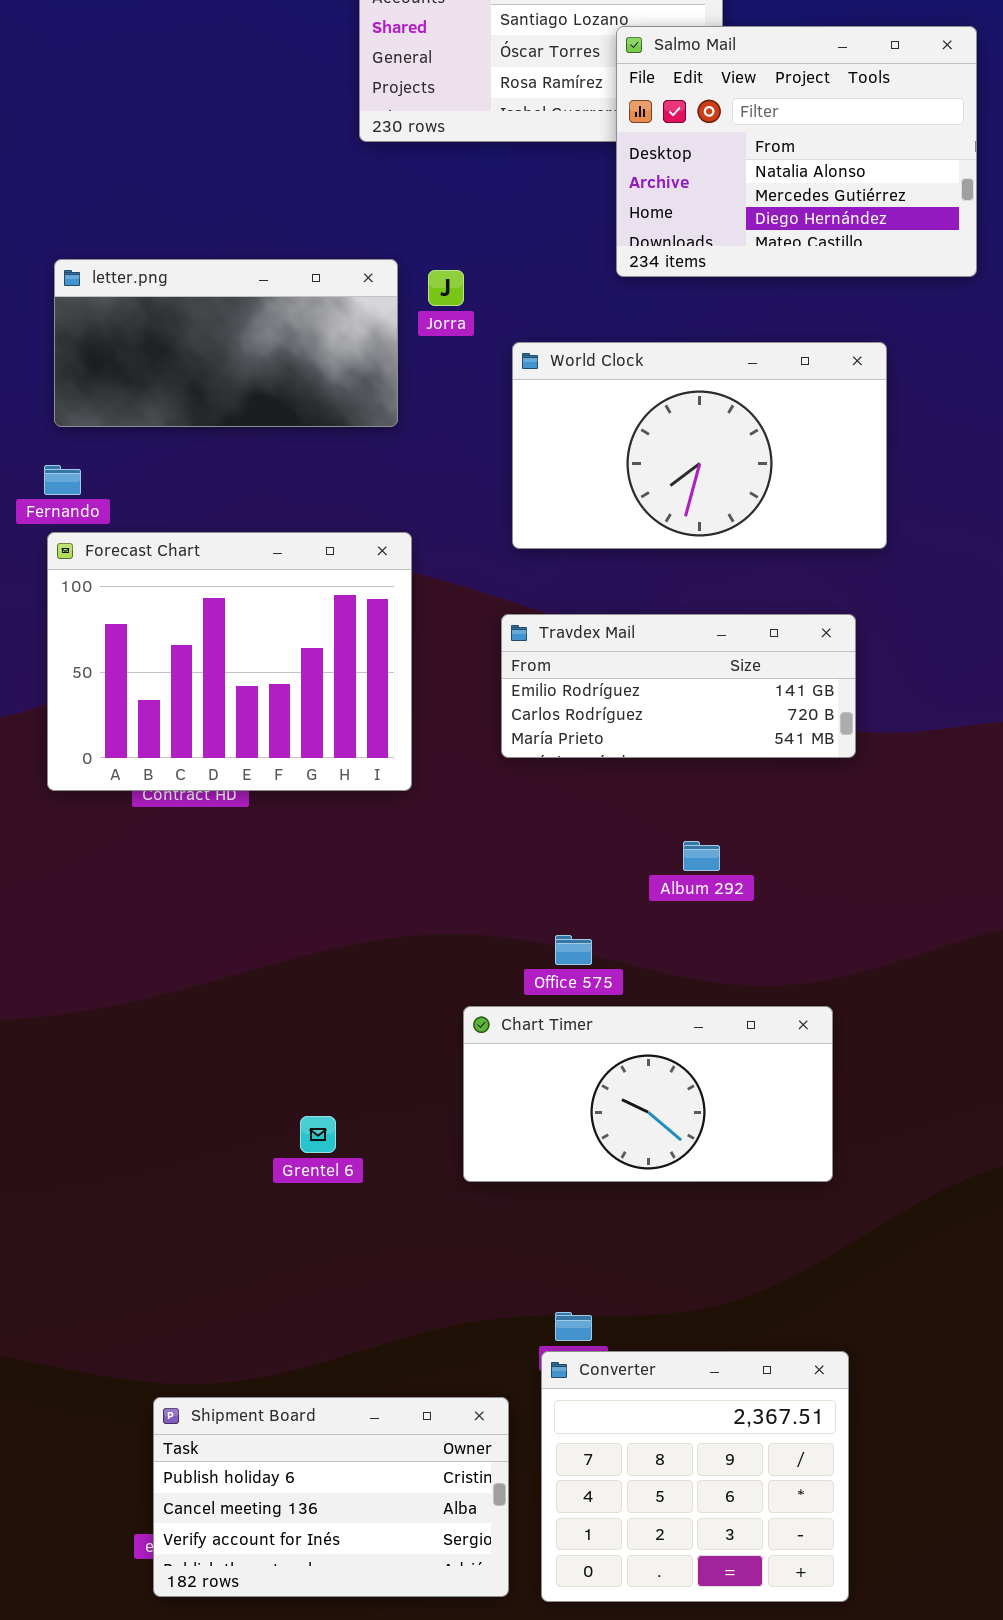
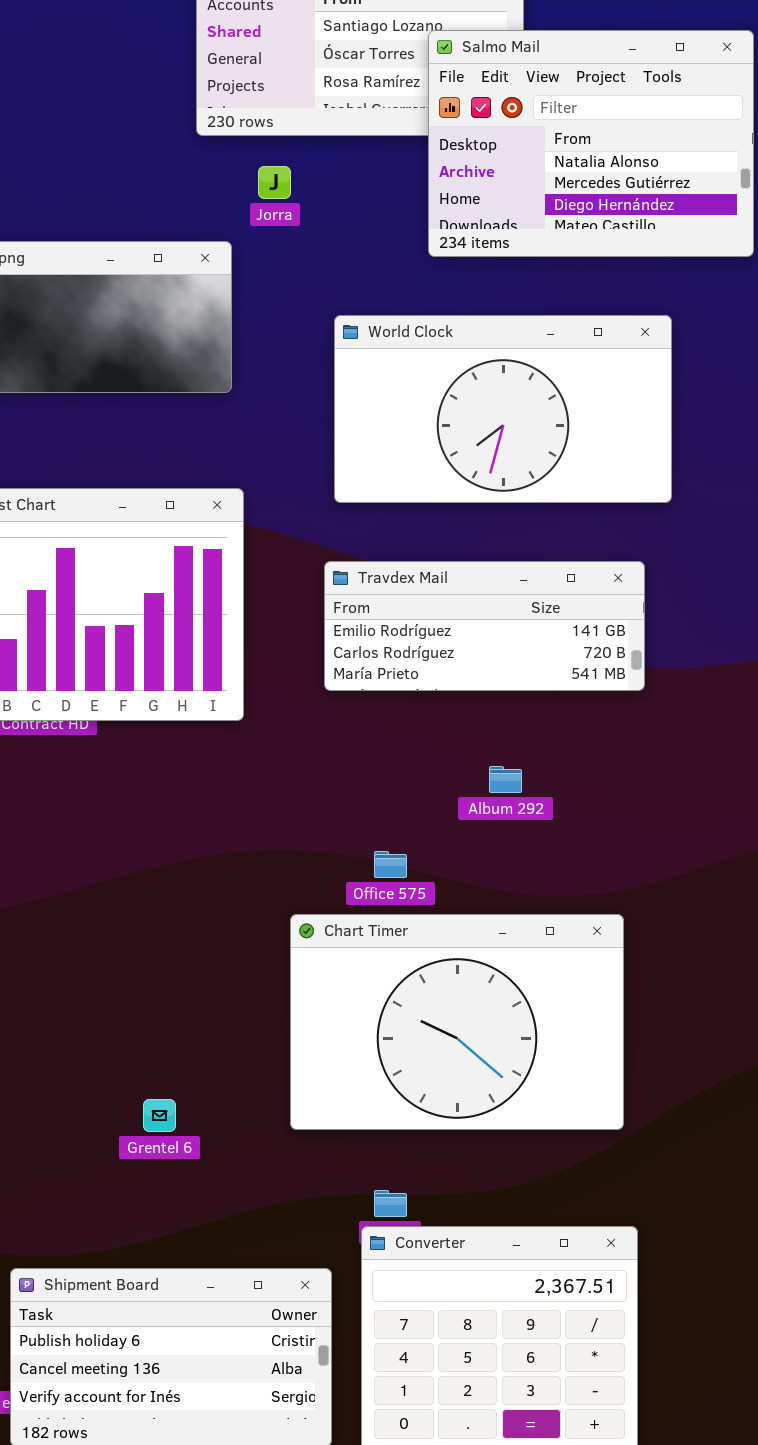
Jorra: [428,270,464,306] -> [258,166,291,199], moved
Chart Timer: [463,1006,833,1182] -> [290,914,624,1130], resized
Grentel 6: [300,1116,336,1153] -> [143,1099,176,1132], moved

